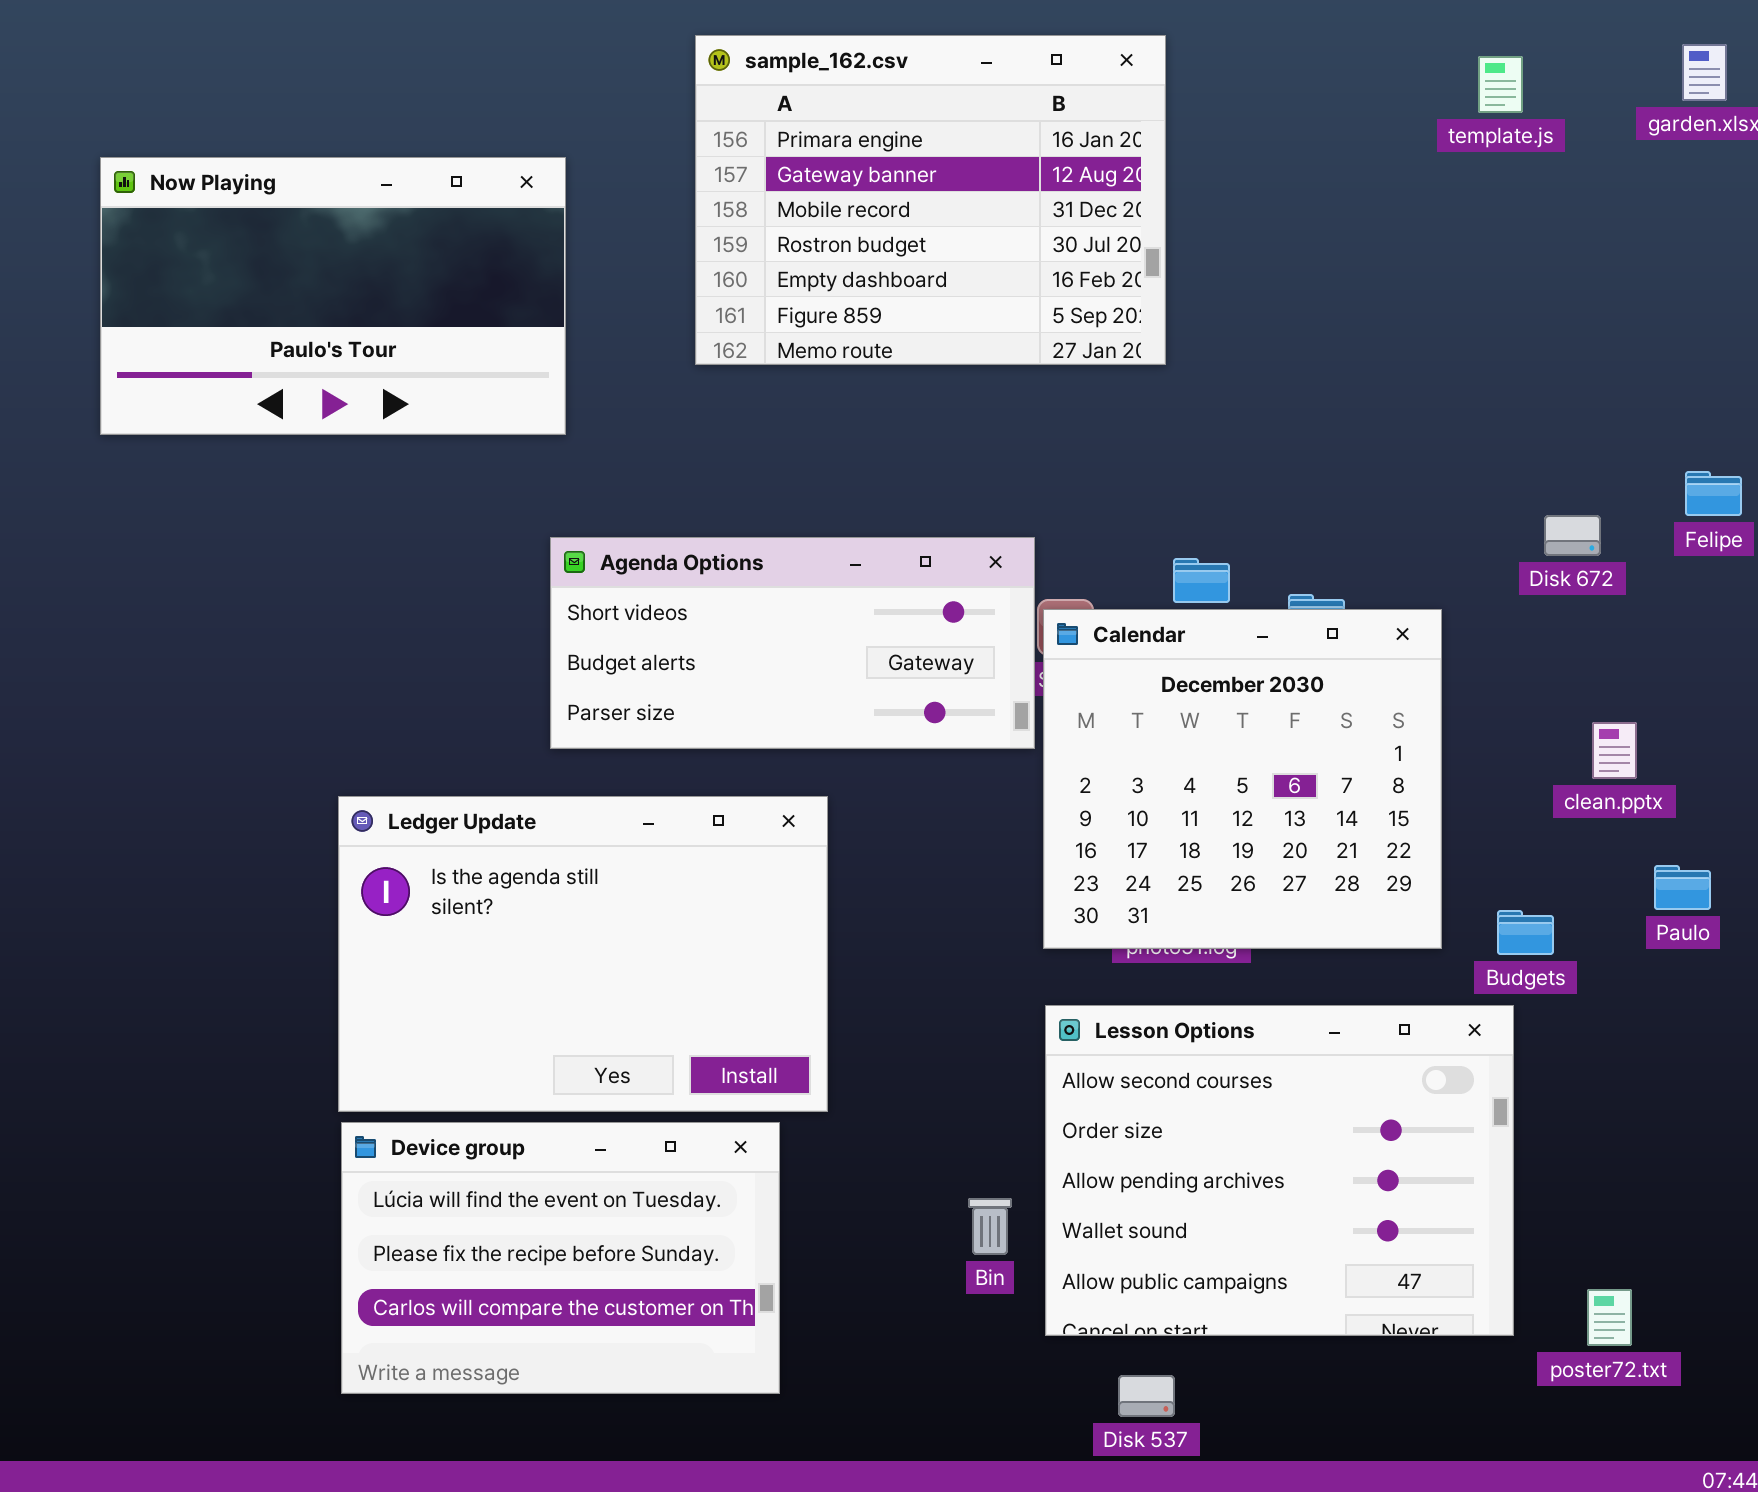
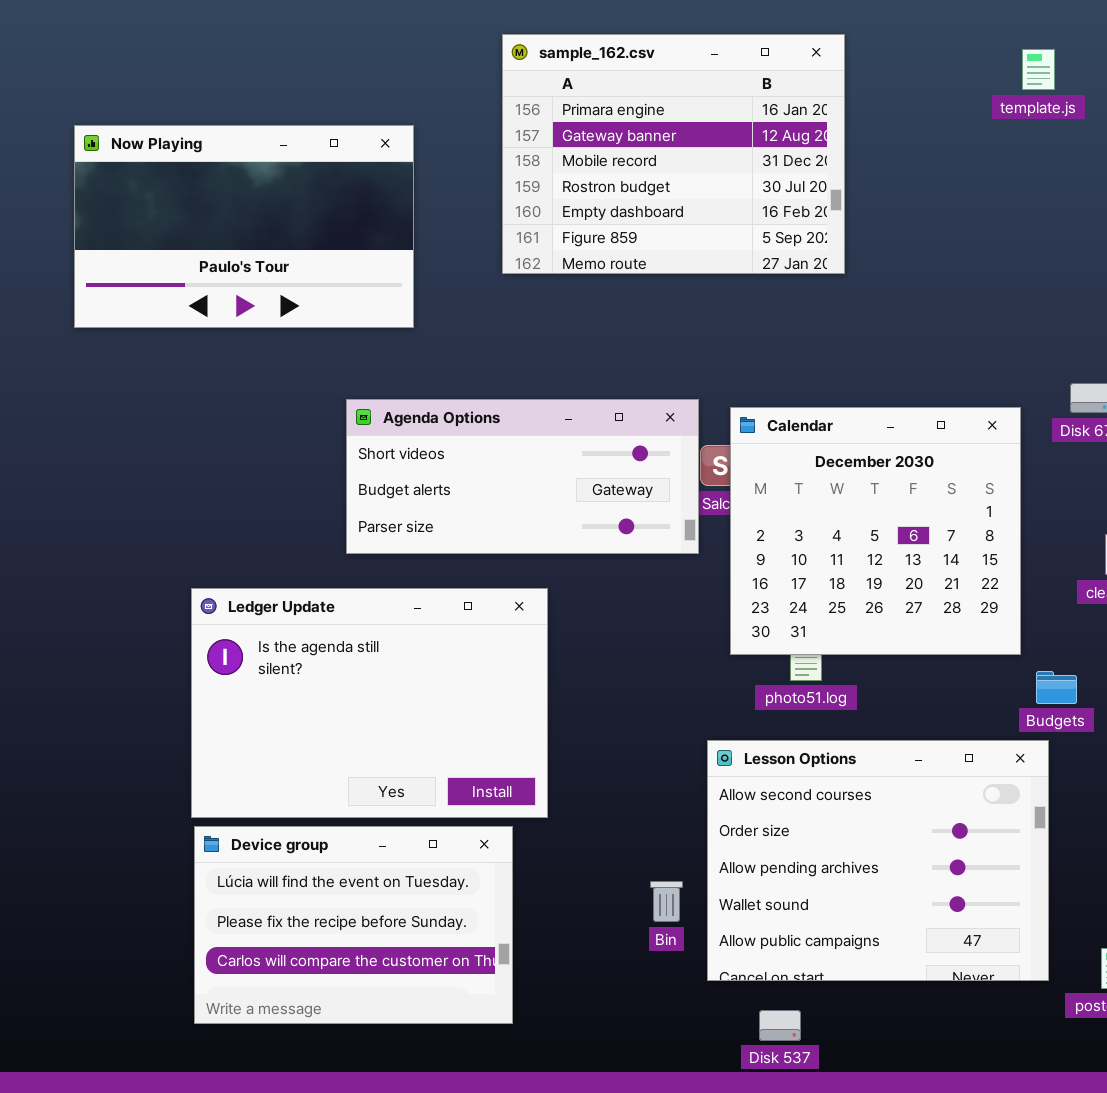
sample_162.csv: [695,35,1166,365] -> [502,34,845,274], moved
Now Playing: [100,157,566,435] -> [74,125,414,328], moved
Calendar: [1043,609,1442,949] -> [730,407,1021,655], moved

